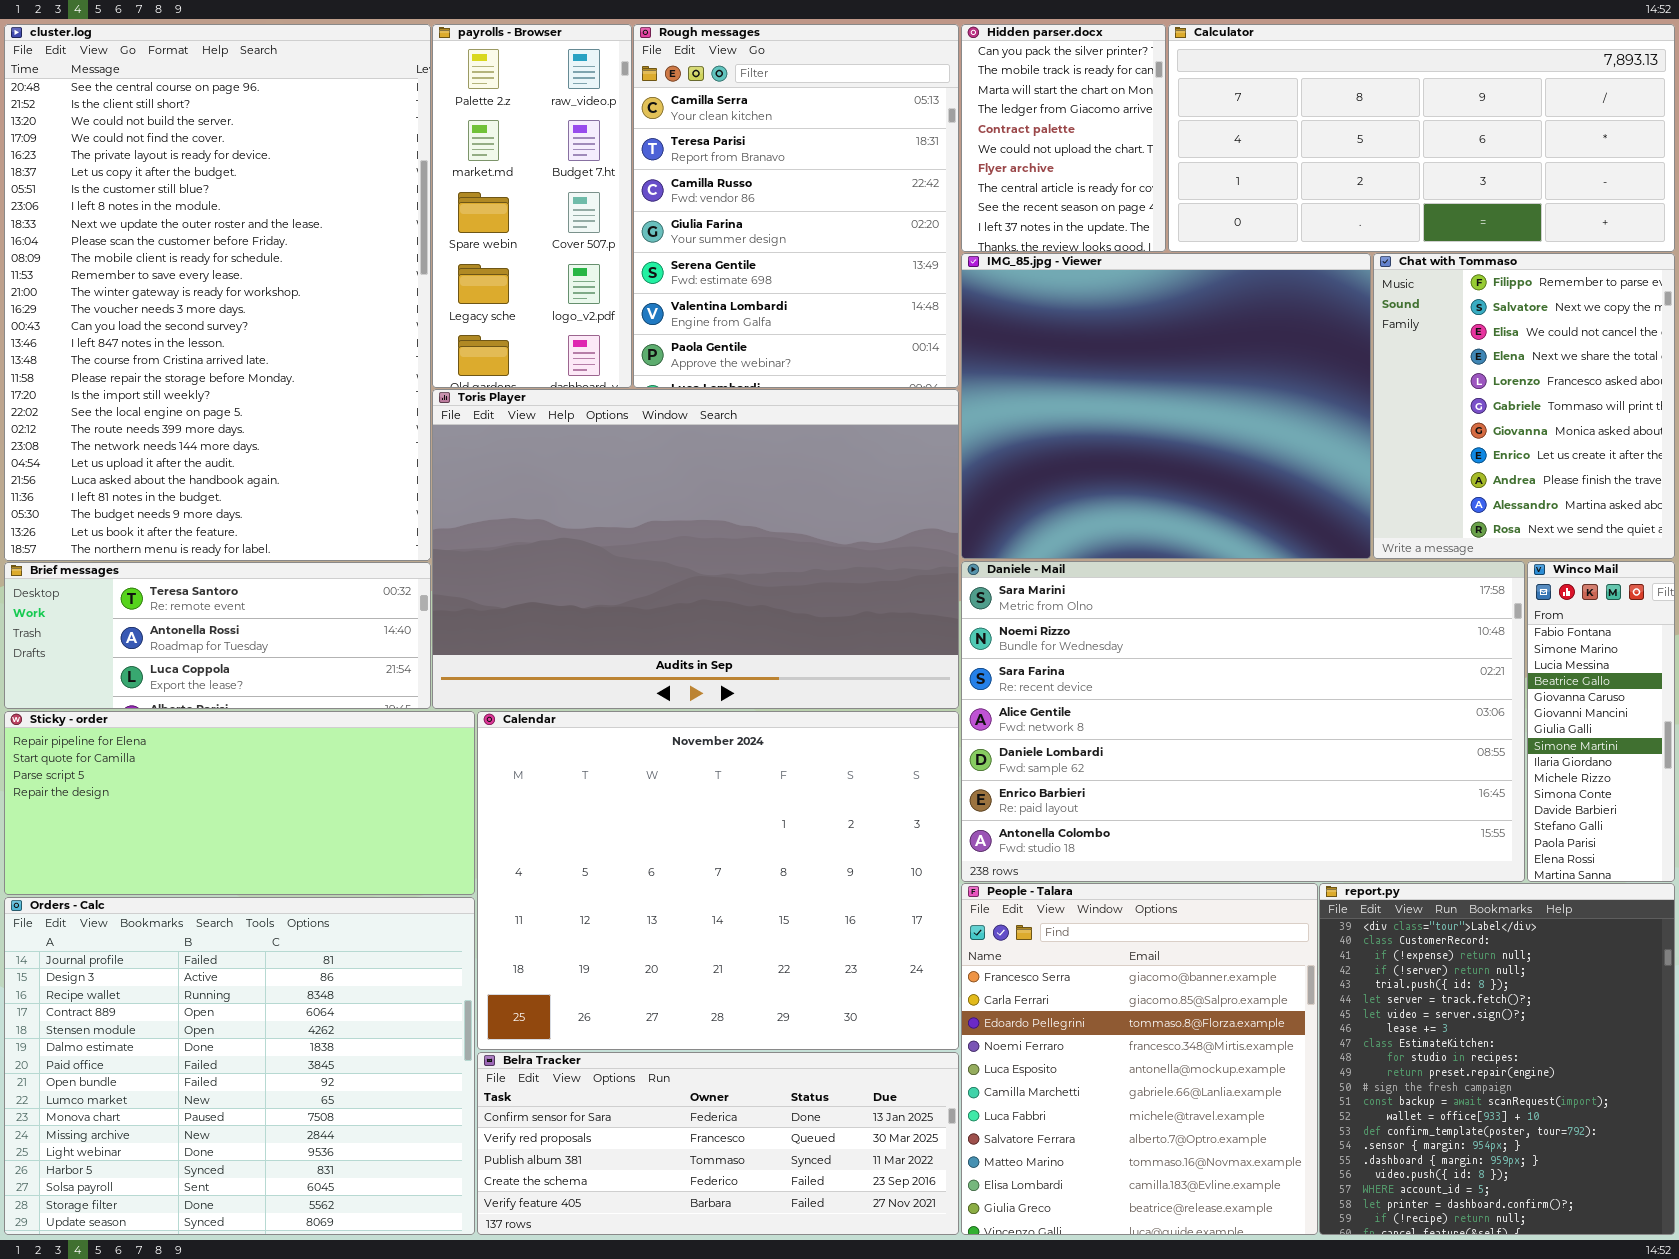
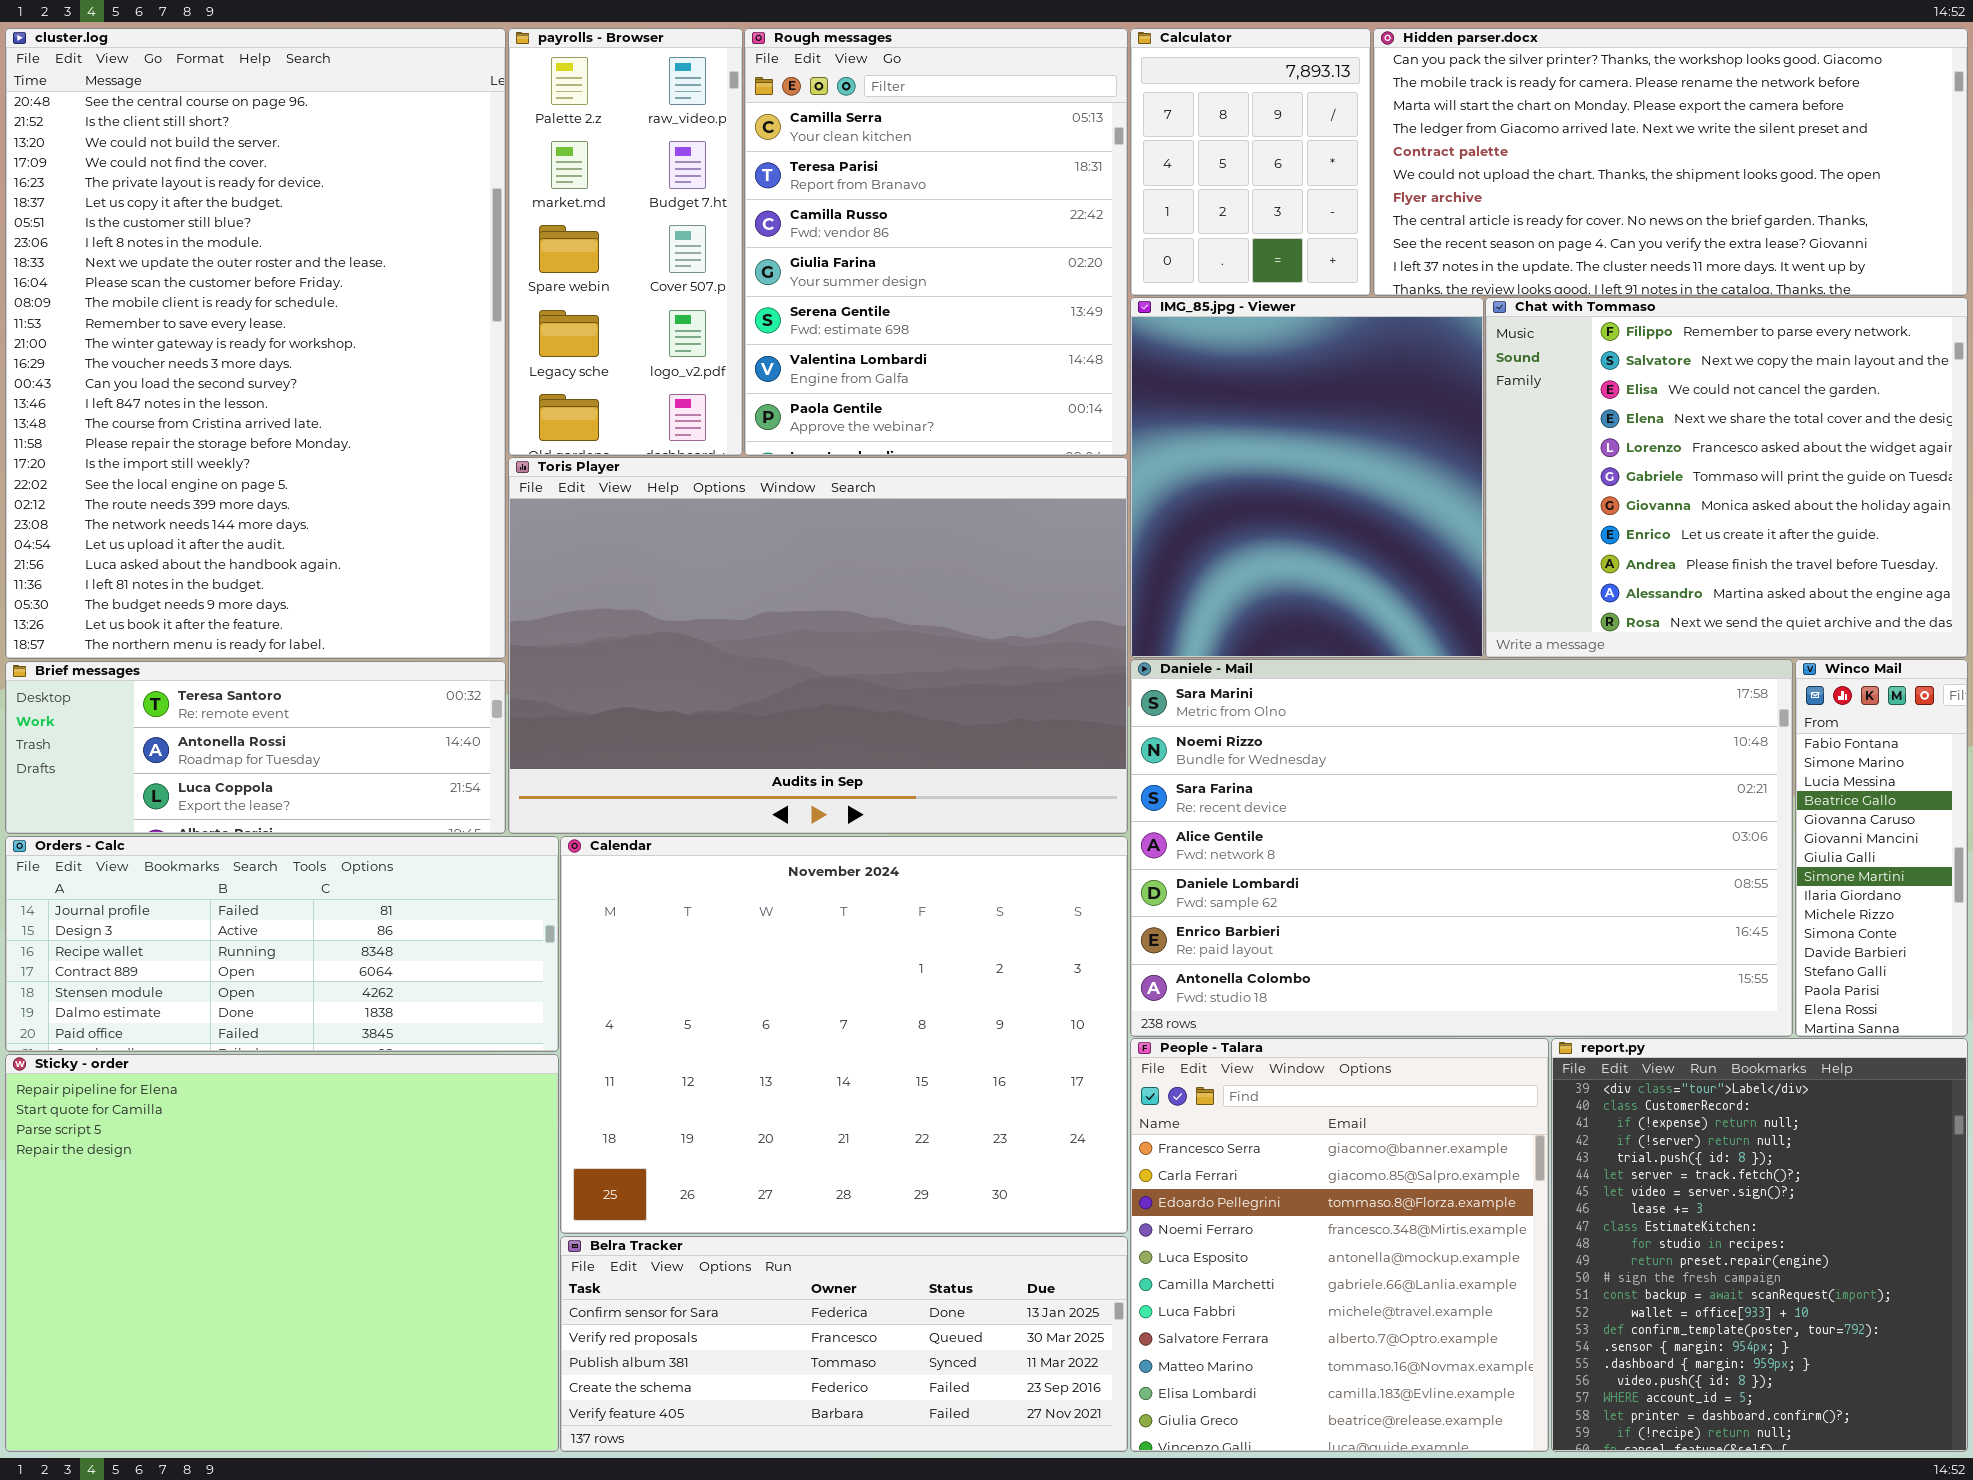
Hidden parser.docx: [961,24,1166,252] -> [1373,28,1968,296], moved, resized
Calculator: [1168,24,1675,252] -> [1130,28,1371,296], moved, resized
IMG_85.jpg - Viewer: [961,253,1371,559] -> [1130,297,1484,658], resized
Chat with Tommaso: [1373,253,1675,559] -> [1485,297,1968,658], resized
Sticky - order: [4,711,475,895] -> [5,1054,559,1452], moved, resized
Orders - Calc: [4,897,475,1235] -> [5,836,559,1052], moved, resized

